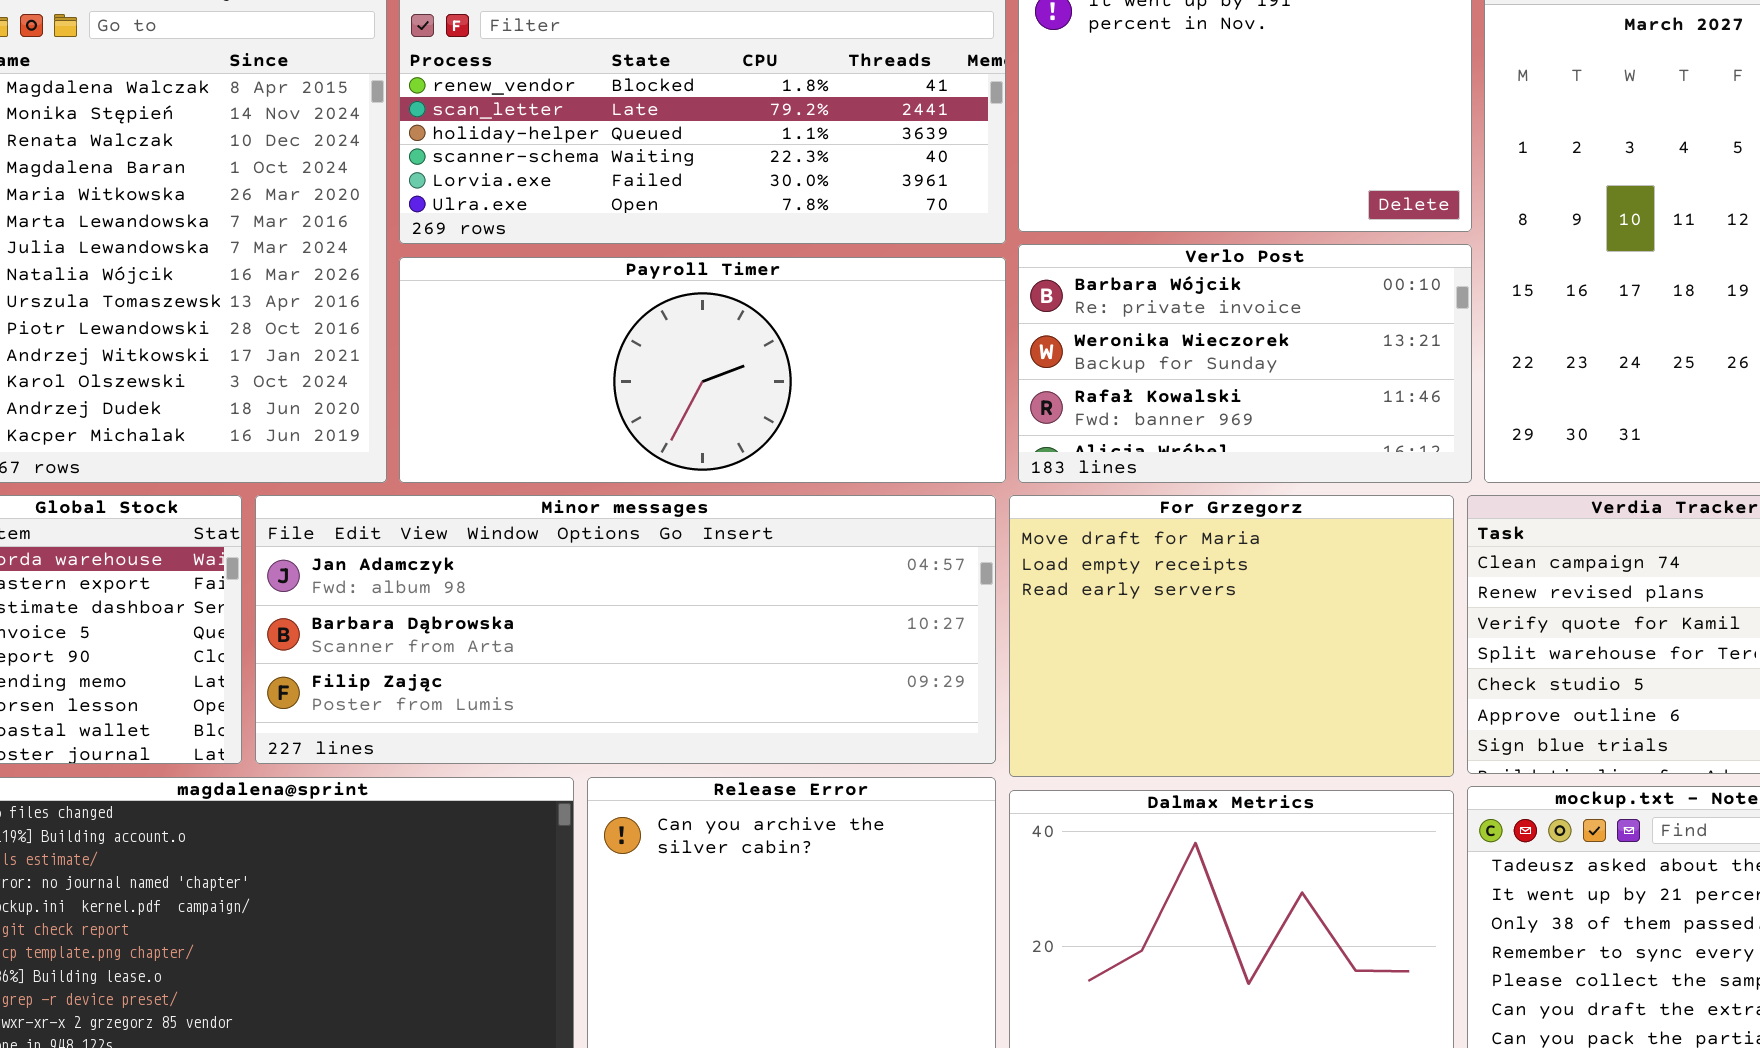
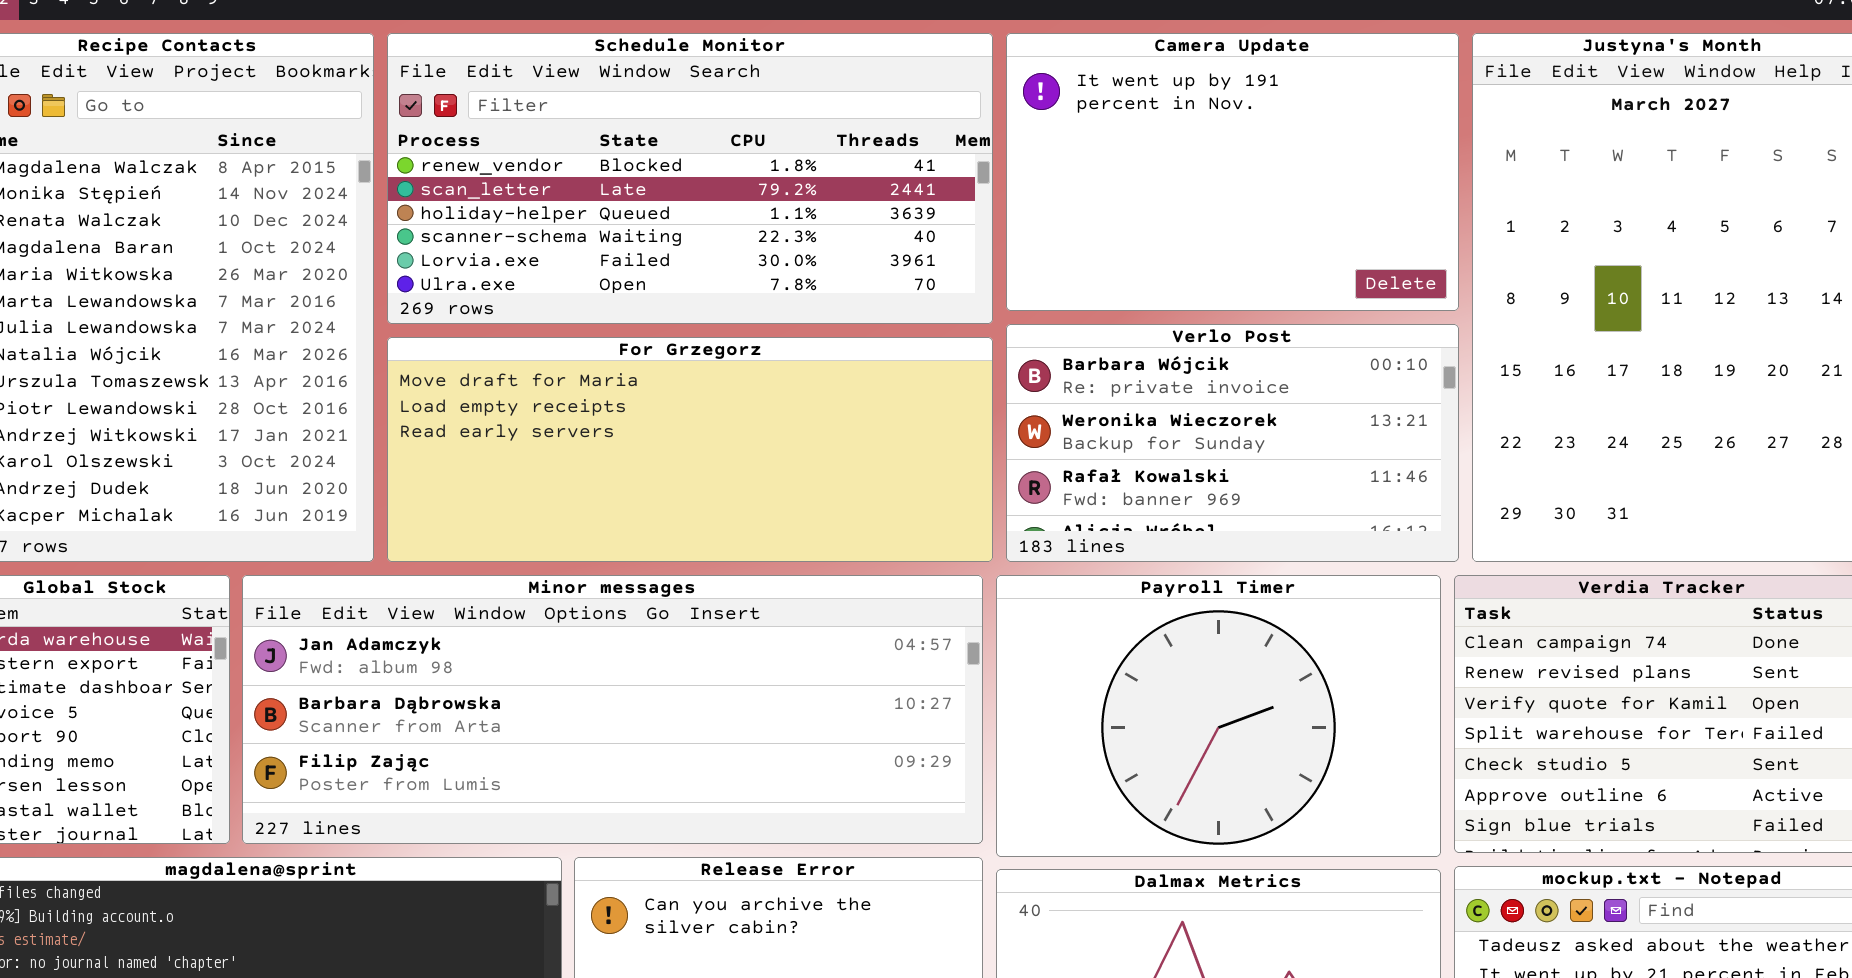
Payroll Timer: [399,257,1006,483] -> [996,575,1441,857], moved, resized
For Grzegorz: [1009,495,1454,777] -> [387,337,993,562], moved, resized

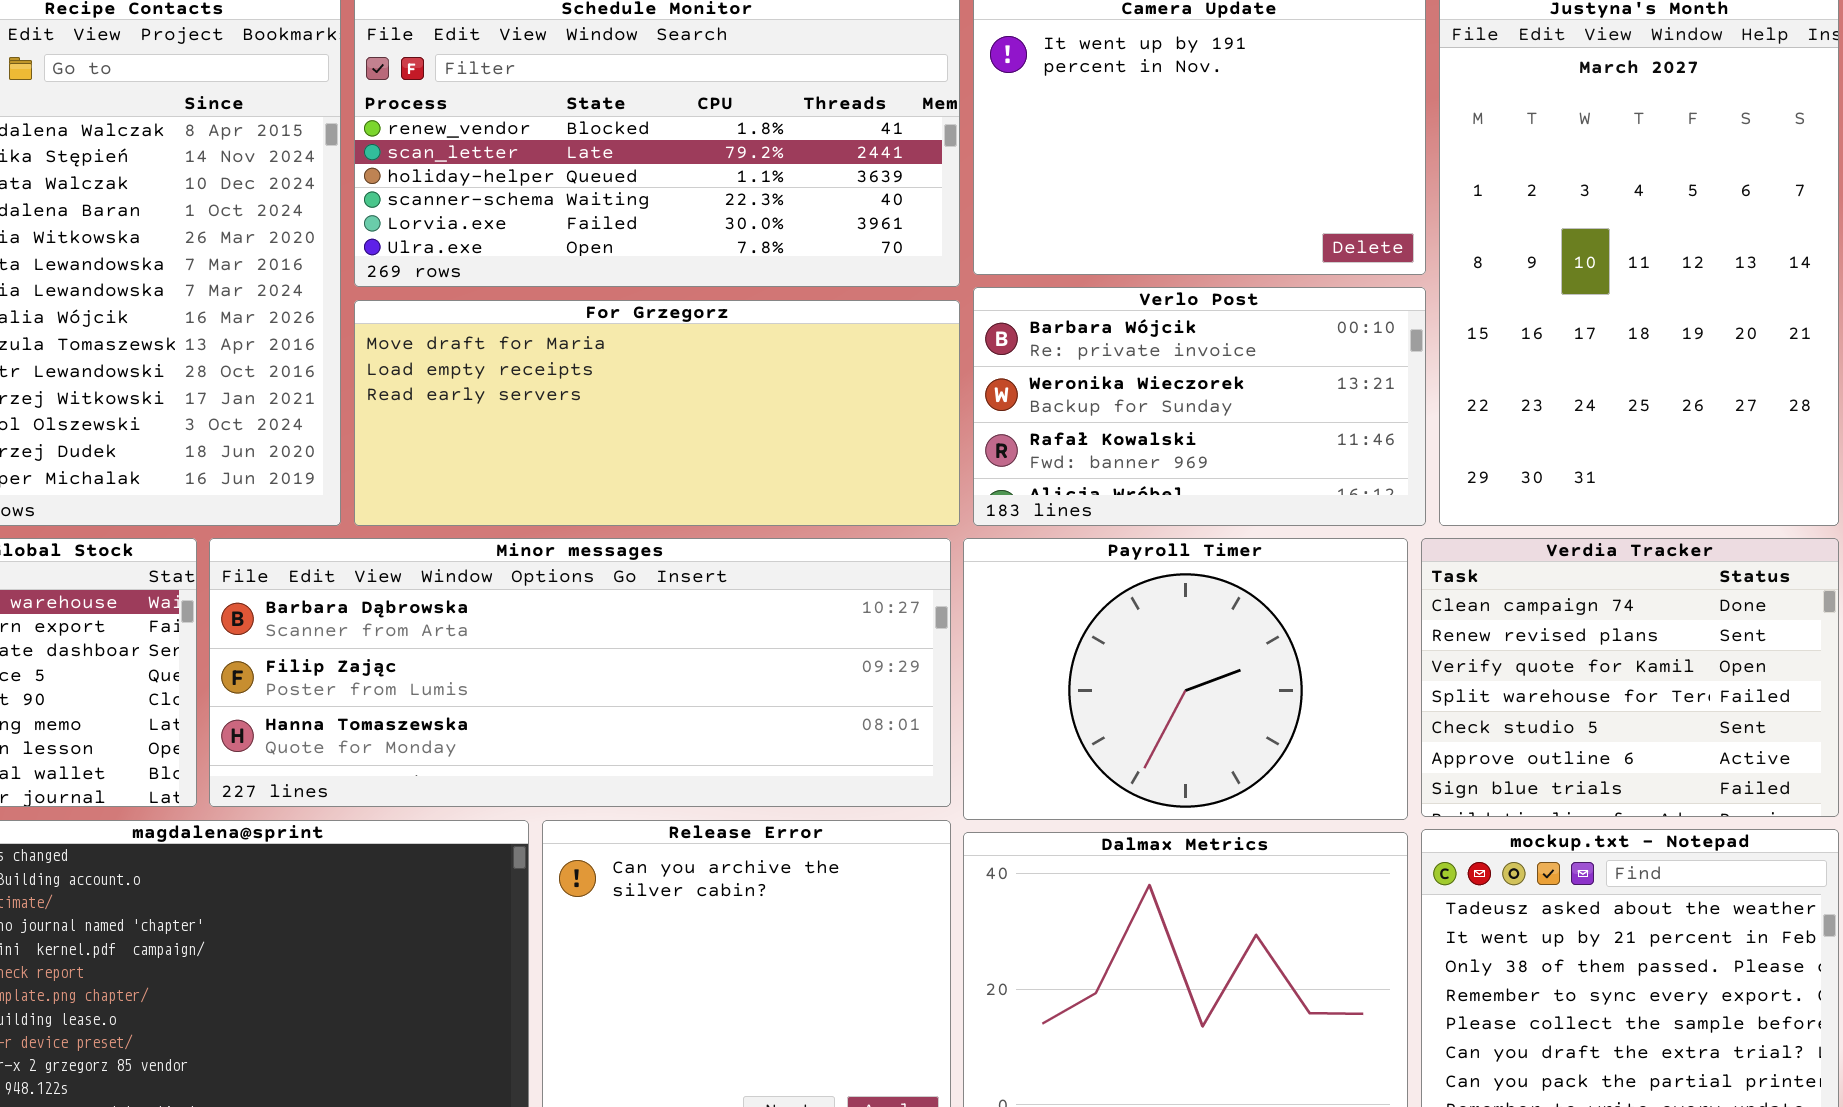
Minor messages: [242,575,983,844] -> [209,538,951,807], scrolled down 1 row

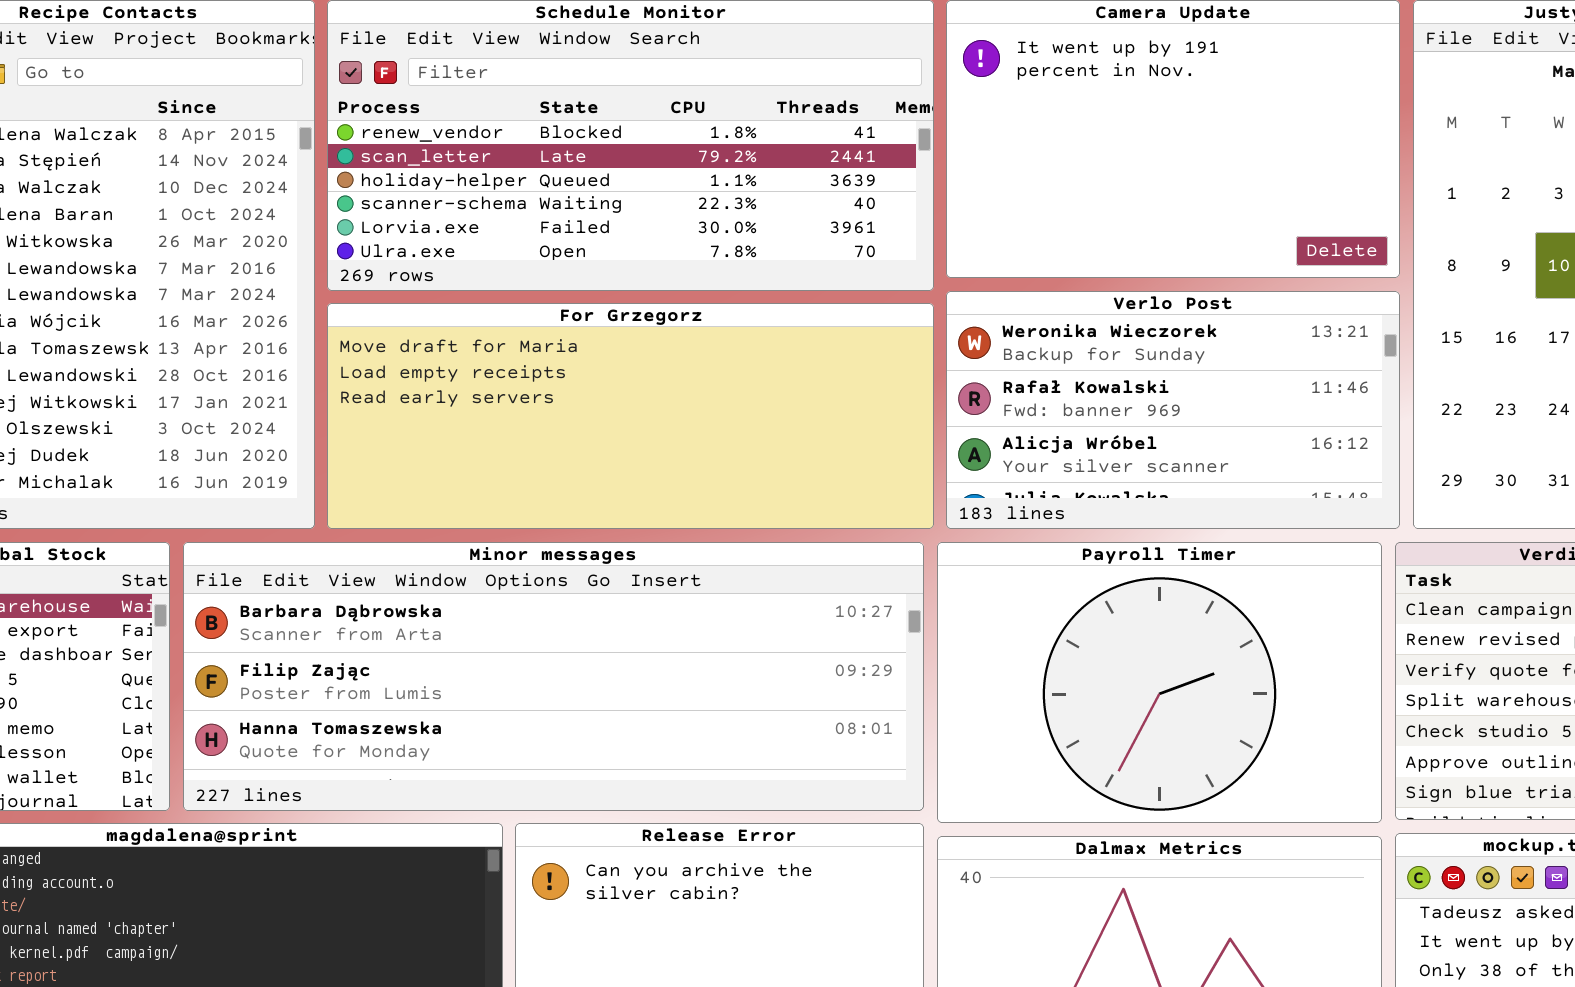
Verlo Post: [973,287,1426,526] -> [946,291,1400,529], scrolled down 1 row

